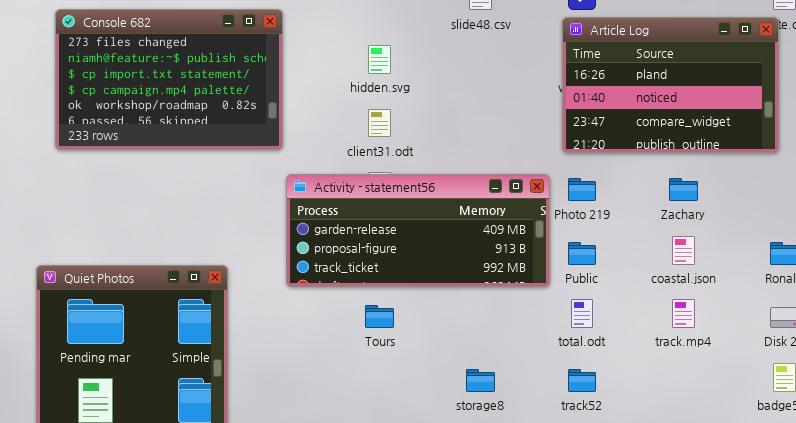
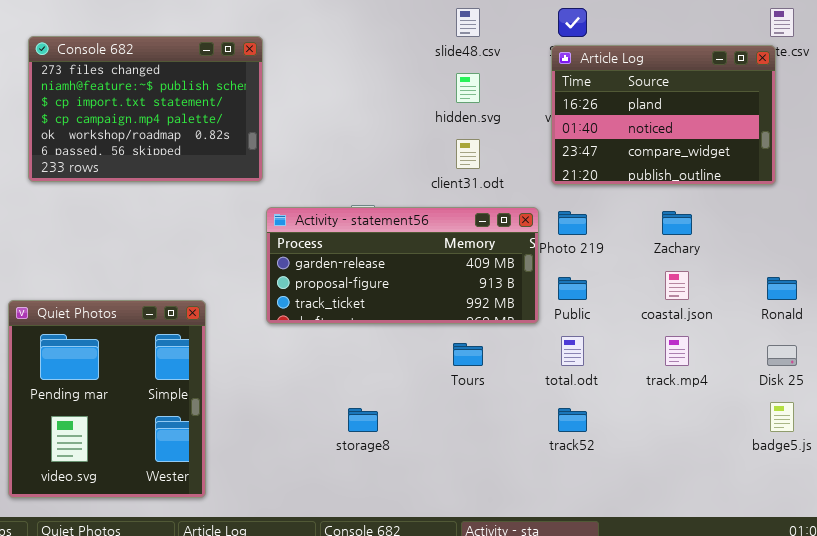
hidden.svg: [368,45,391,74] -> [456,73,480,103], moved
client31.odt: [368,109,391,137] -> [456,139,480,169], moved
Tours: [365,305,394,328] -> [453,343,483,366], moved
storage8: [466,369,495,392] -> [348,408,378,432], moved

